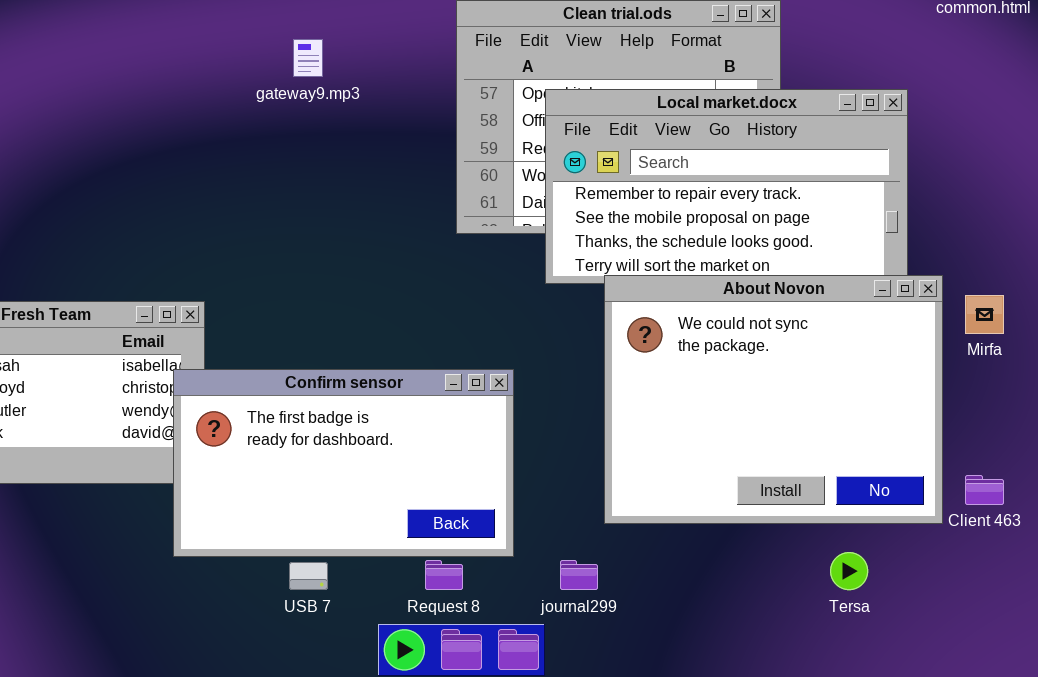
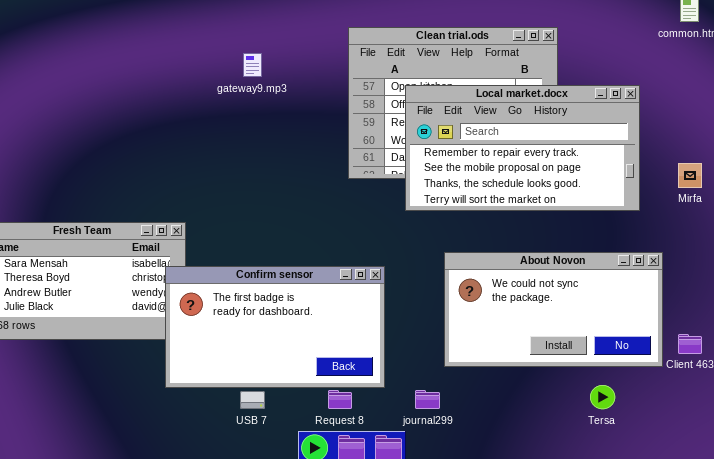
About Novon: [604,275,943,524] -> [444,252,663,367], resized
Mirfa: [965,295,1004,334] -> [678,163,702,188], moved

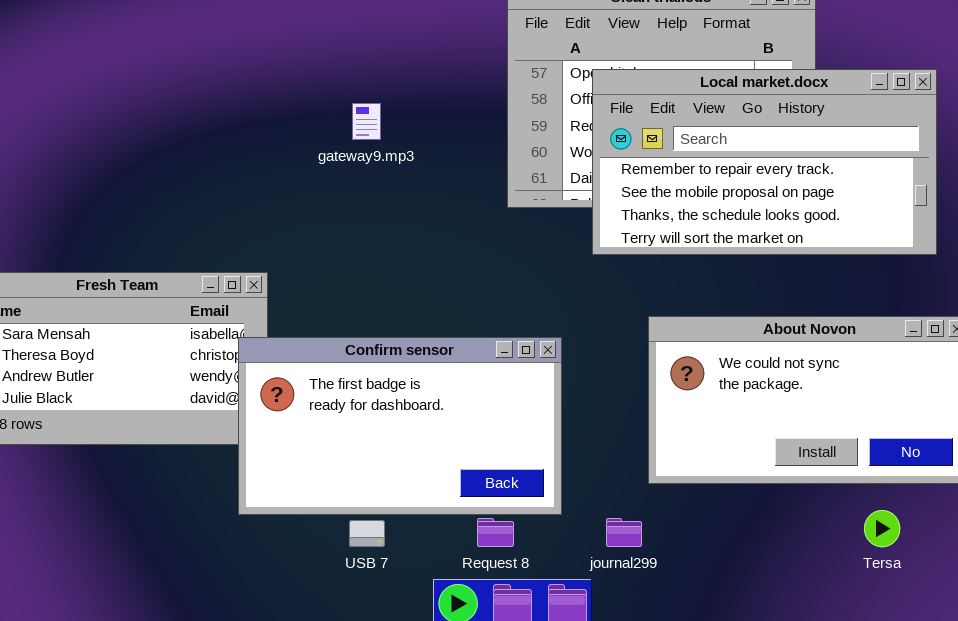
gateway9.mp3: [243,53,262,77] -> [352,103,381,140], moved

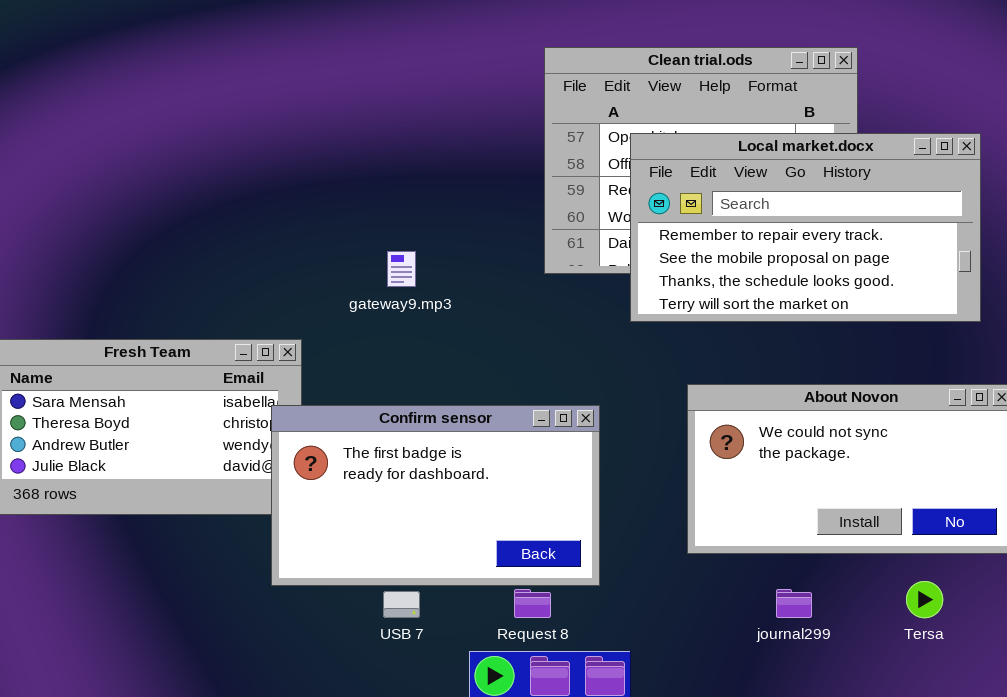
gateway9.mp3: [352,103,381,140] -> [387,251,416,287], moved
journal299: [606,518,642,547] -> [776,589,812,618], moved

